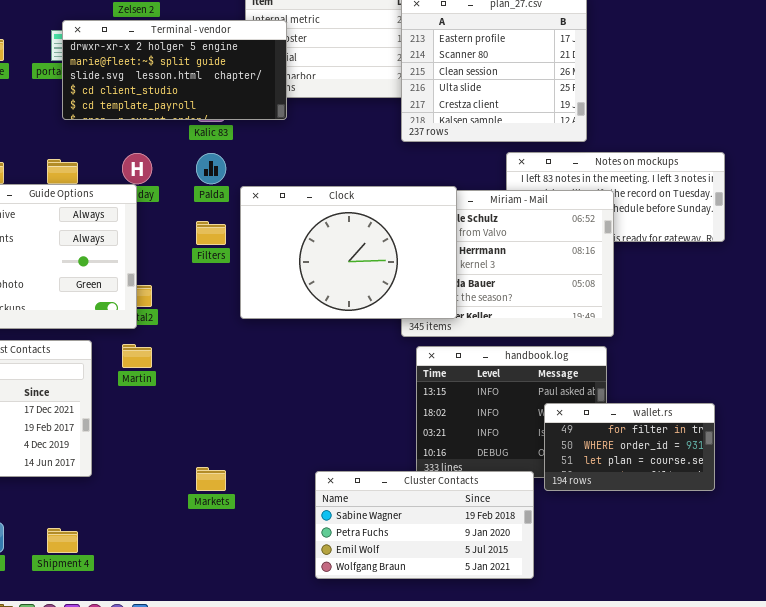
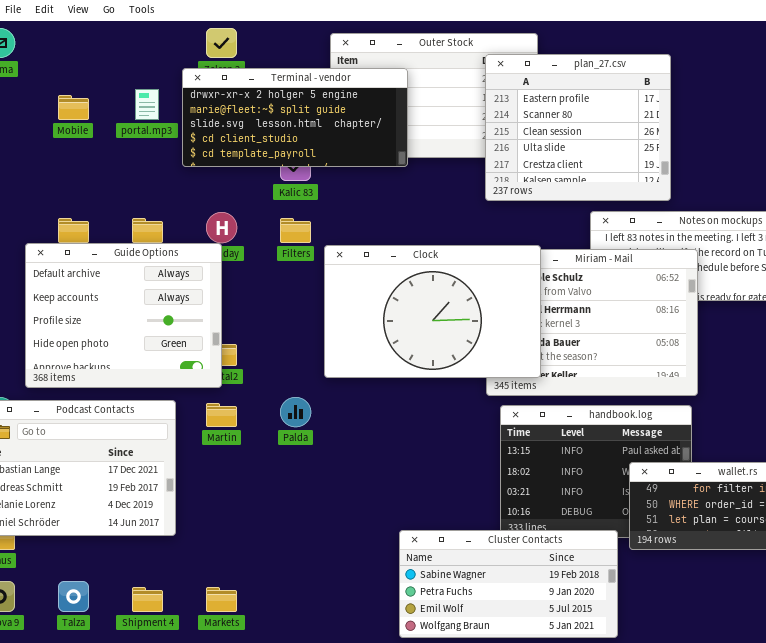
Terminal - vendor: [62,20,287,120] -> [182,68,408,167], moved
Palda: [196,153,226,184] -> [280,397,311,427], moved
Filters: [196,221,226,245] -> [280,218,311,243], moved
Markets: [196,467,226,491] -> [206,587,237,612], moved

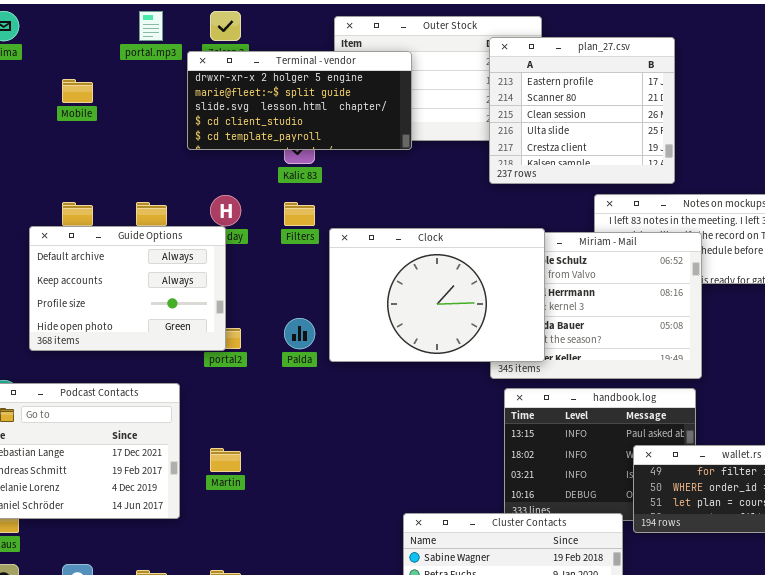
portal.mp3: [135,89,159,120] -> [139,11,163,41], moved
Guide Options: [25,243,222,388] -> [29,226,226,351], resized
Palda: [280,397,311,427] -> [284,318,315,349], moved
Martin: [206,403,237,427] -> [210,448,241,472], moved

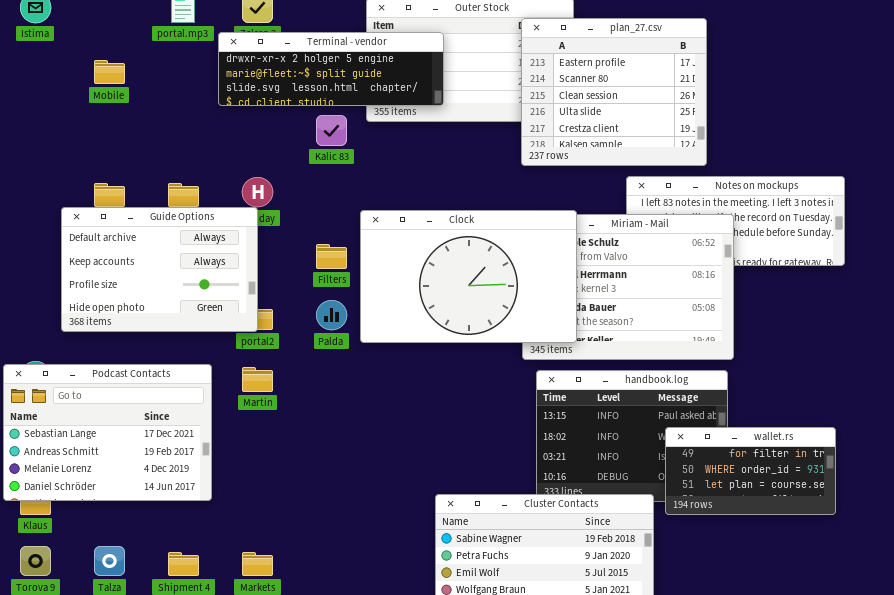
Terminal - vendor: [187,51,412,150] -> [218,32,444,106], resized
Filters: [284,202,315,226] -> [316,244,347,269], moved
Martin: [210,448,241,472] -> [242,367,273,392], moved

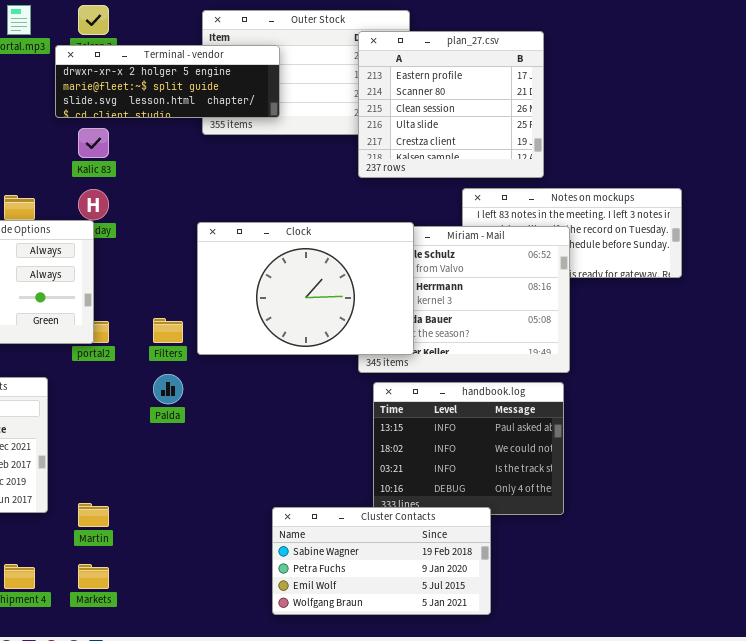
Kalic 83: [316,115,347,146] -> [78,128,109,158], moved
Filters: [316,244,347,269] -> [153,318,183,343], moved
Palda: [316,300,347,330] -> [153,374,183,404], moved
Martin: [242,367,273,392] -> [78,503,109,527], moved
wallet.rs: [665,427,836,515] -> none, closed

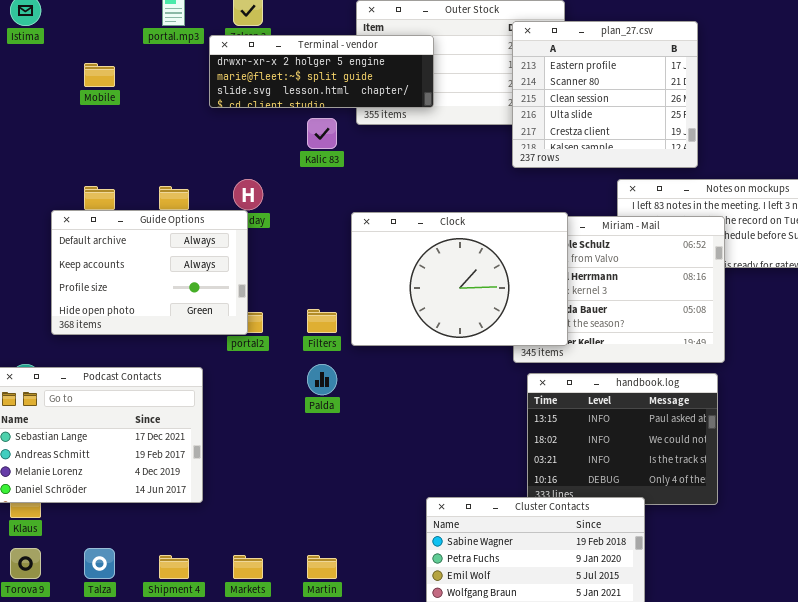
Kalic 83: [78,128,109,158] -> [307,118,337,149], moved
Martin: [78,503,109,527] -> [307,555,337,579], moved

